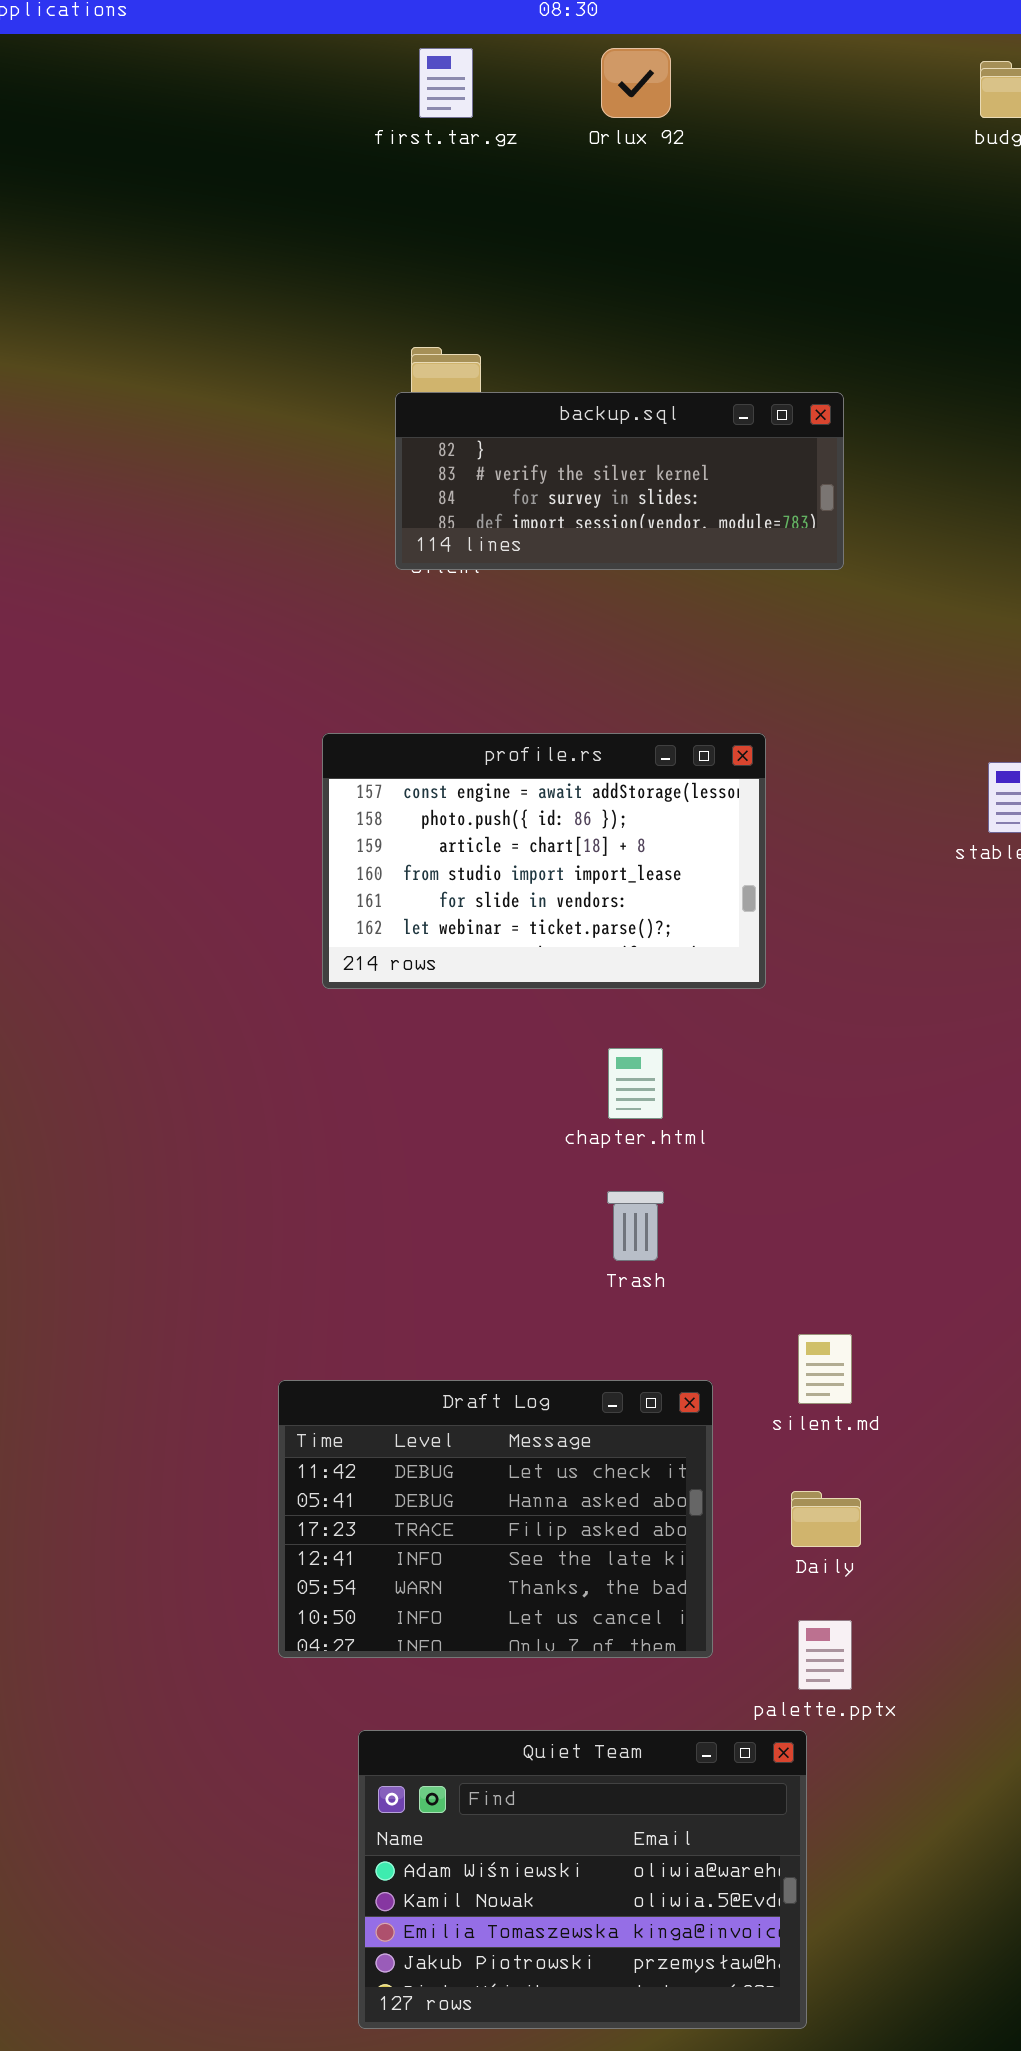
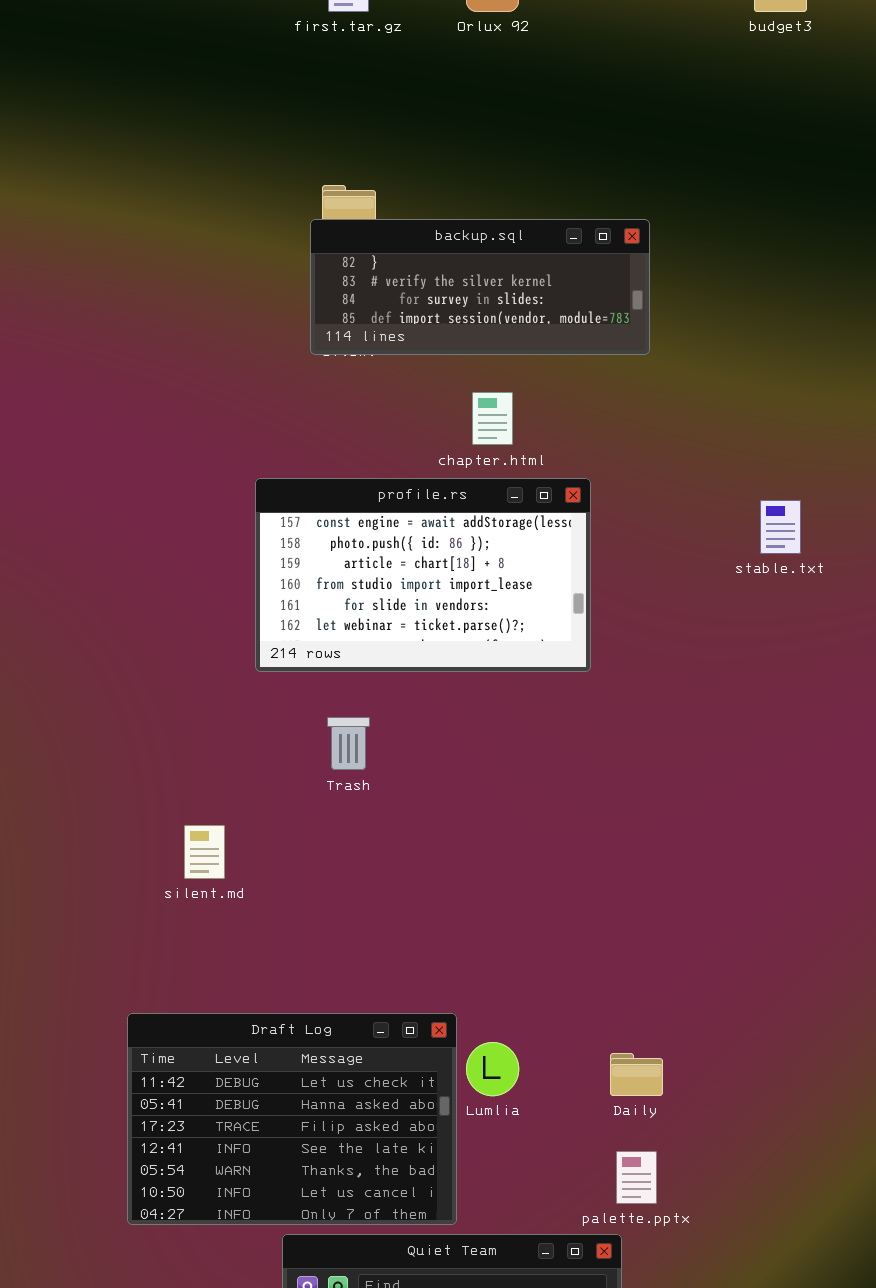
chapter.html: [608,1048,663,1119] -> [472,392,513,445], moved
Trash: [607,1191,664,1261] -> [327,717,370,770], moved
silent.md: [798,1334,852,1404] -> [184,825,225,879], moved
Draft Log: [278,1380,713,1658] -> [127,1013,457,1225], moved

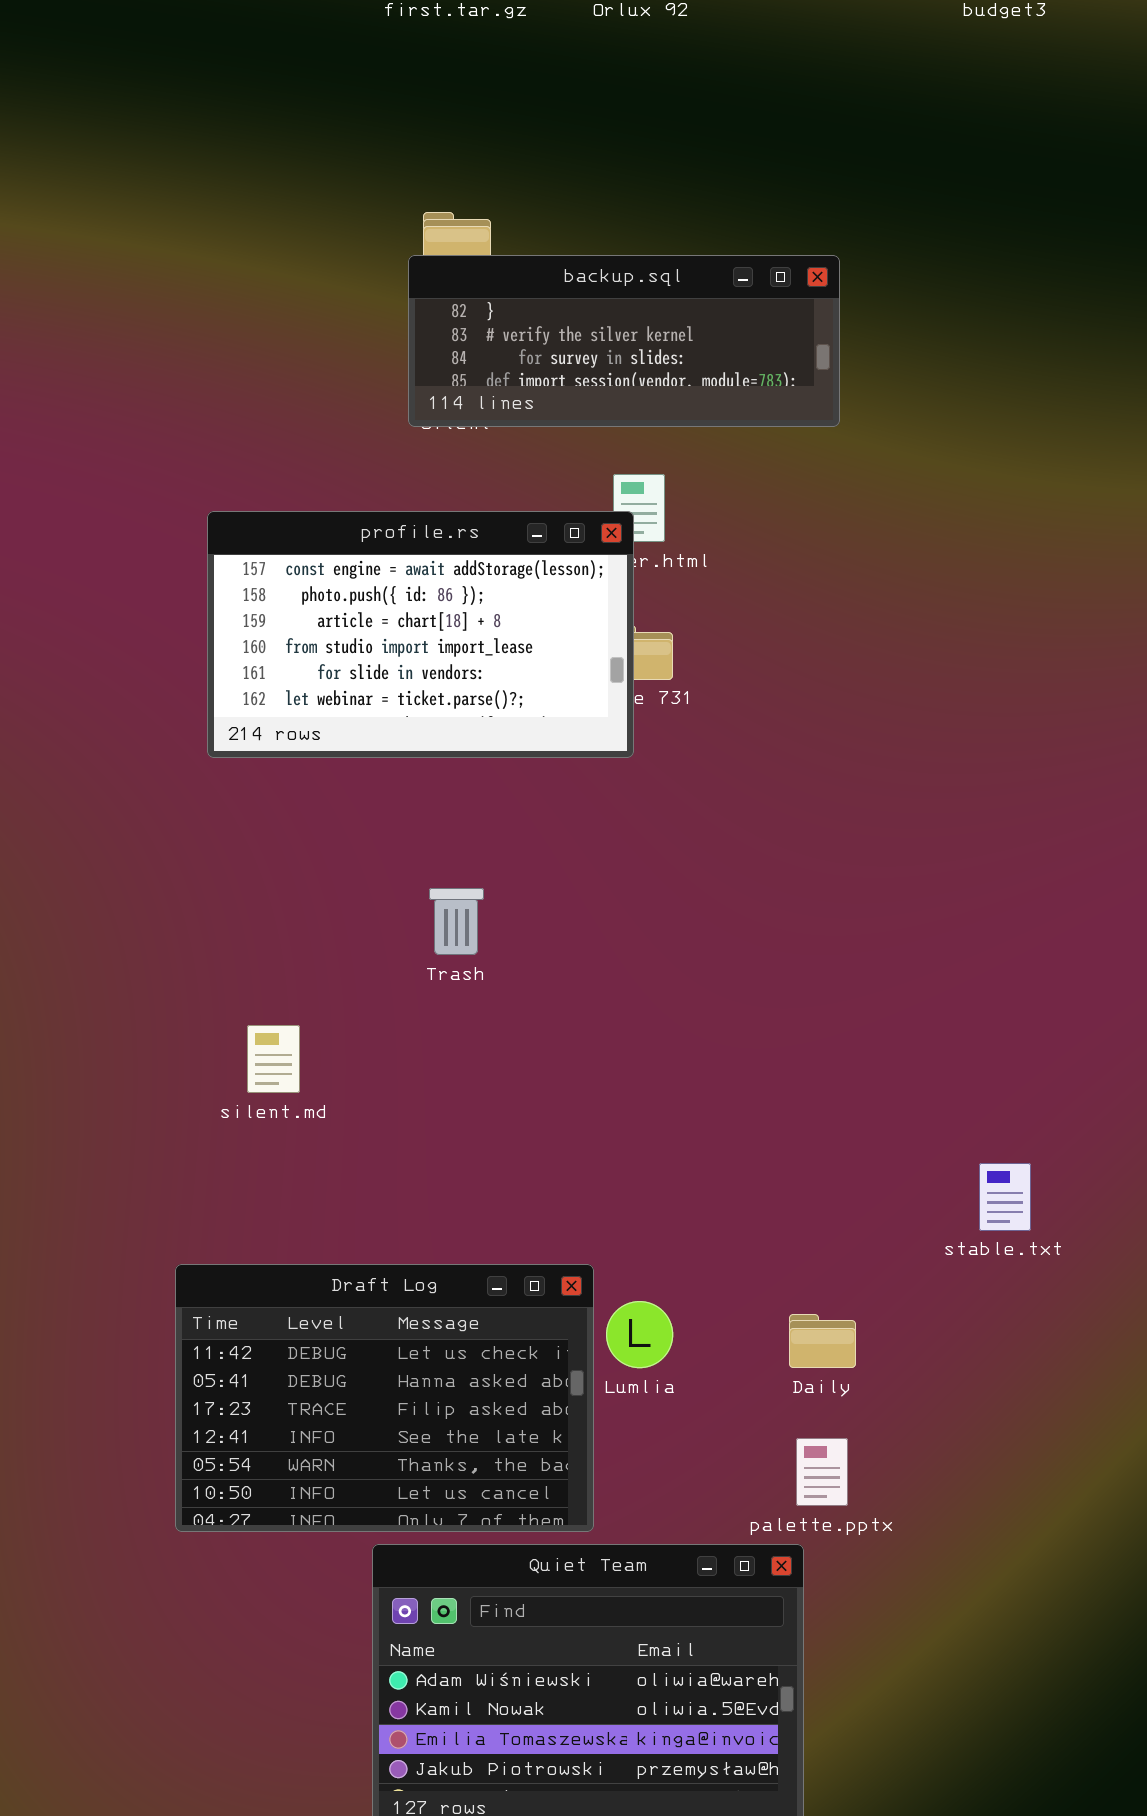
profile.rs: [255,478,591,672] -> [207,511,634,758], moved
stable.txt: [760,500,801,554] -> [979,1163,1031,1231], moved

